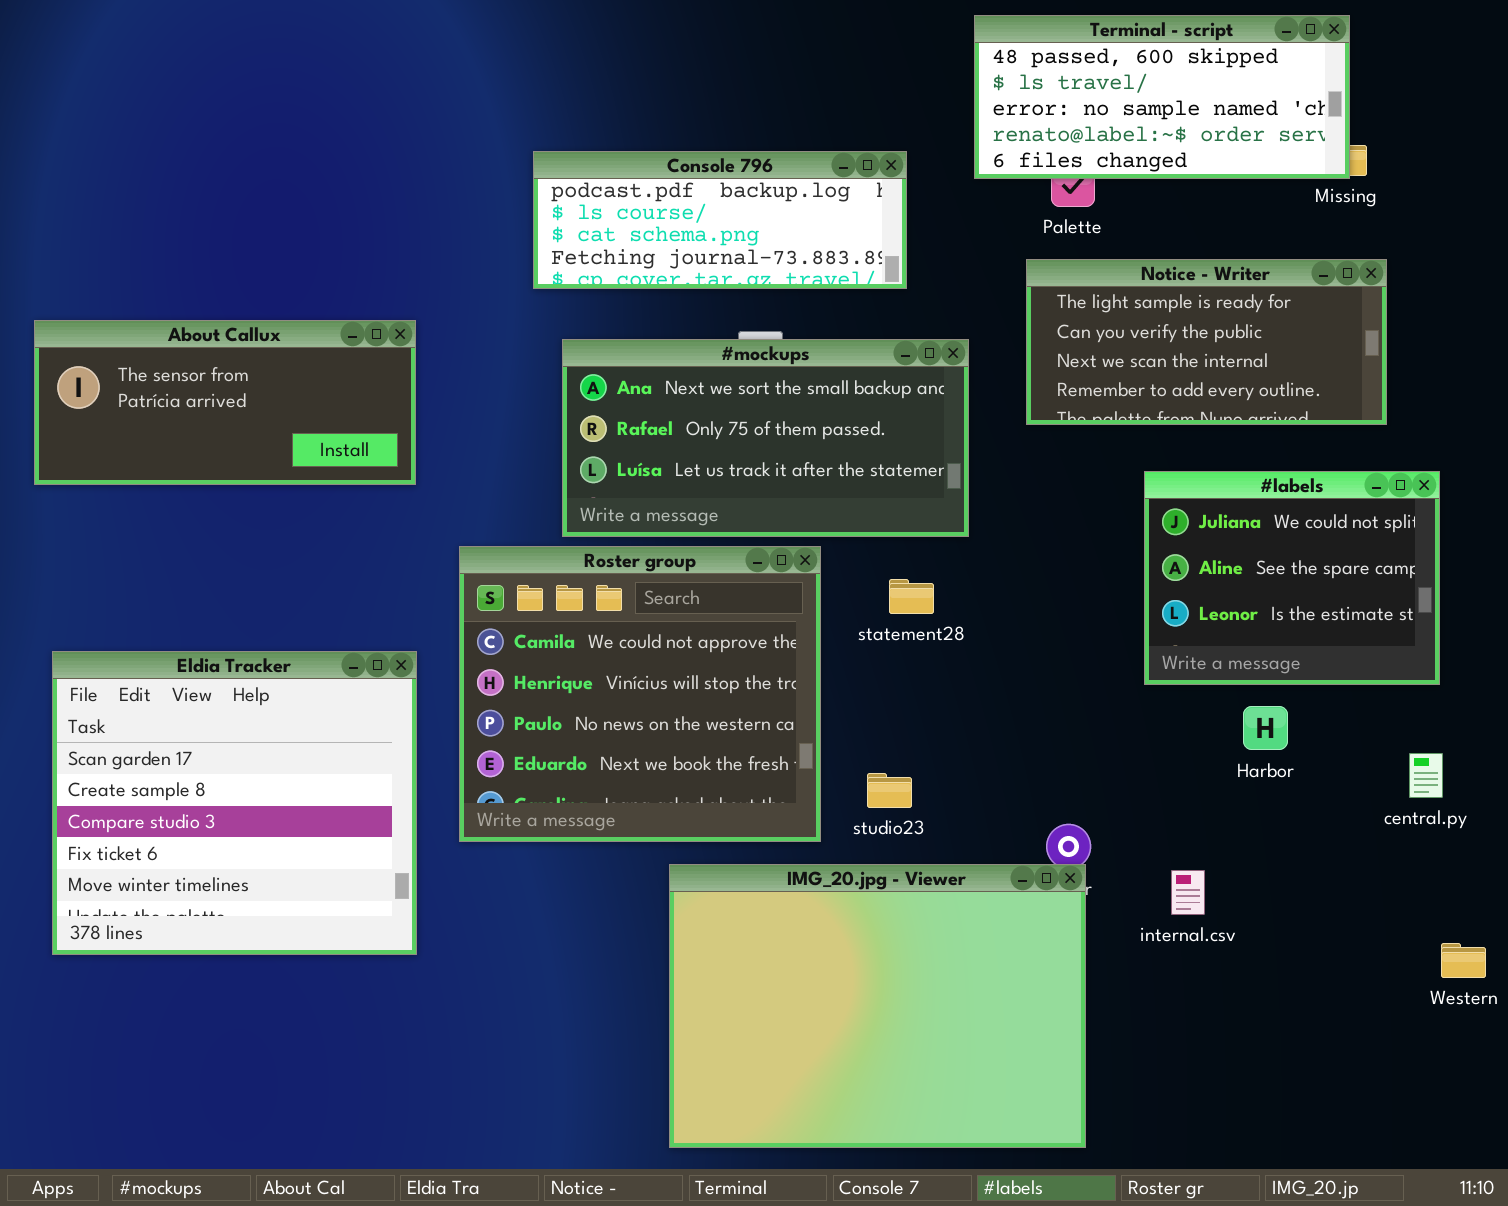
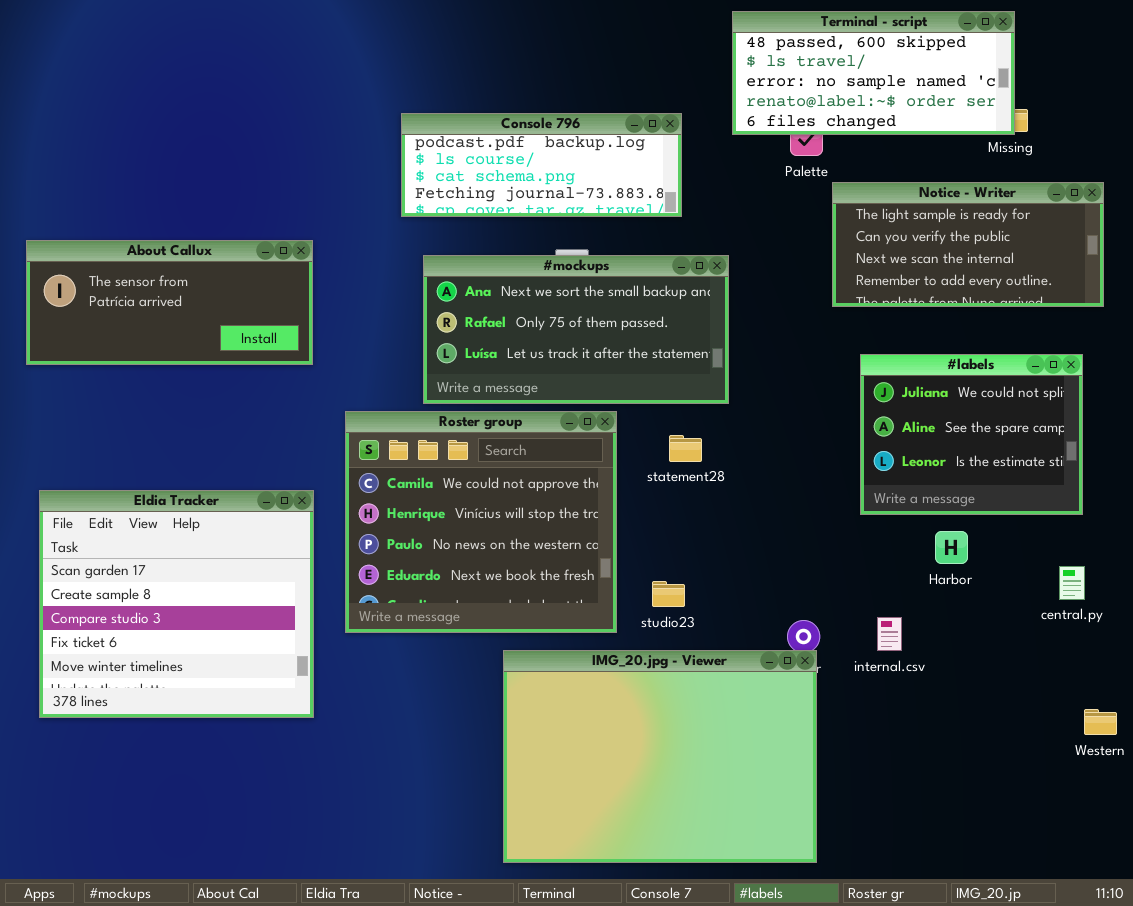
Notice - Writer: [1026,259,1387,425] -> [832,182,1104,307], moved
internal.csv: [1171,870,1205,915] -> [877,617,902,651], moved

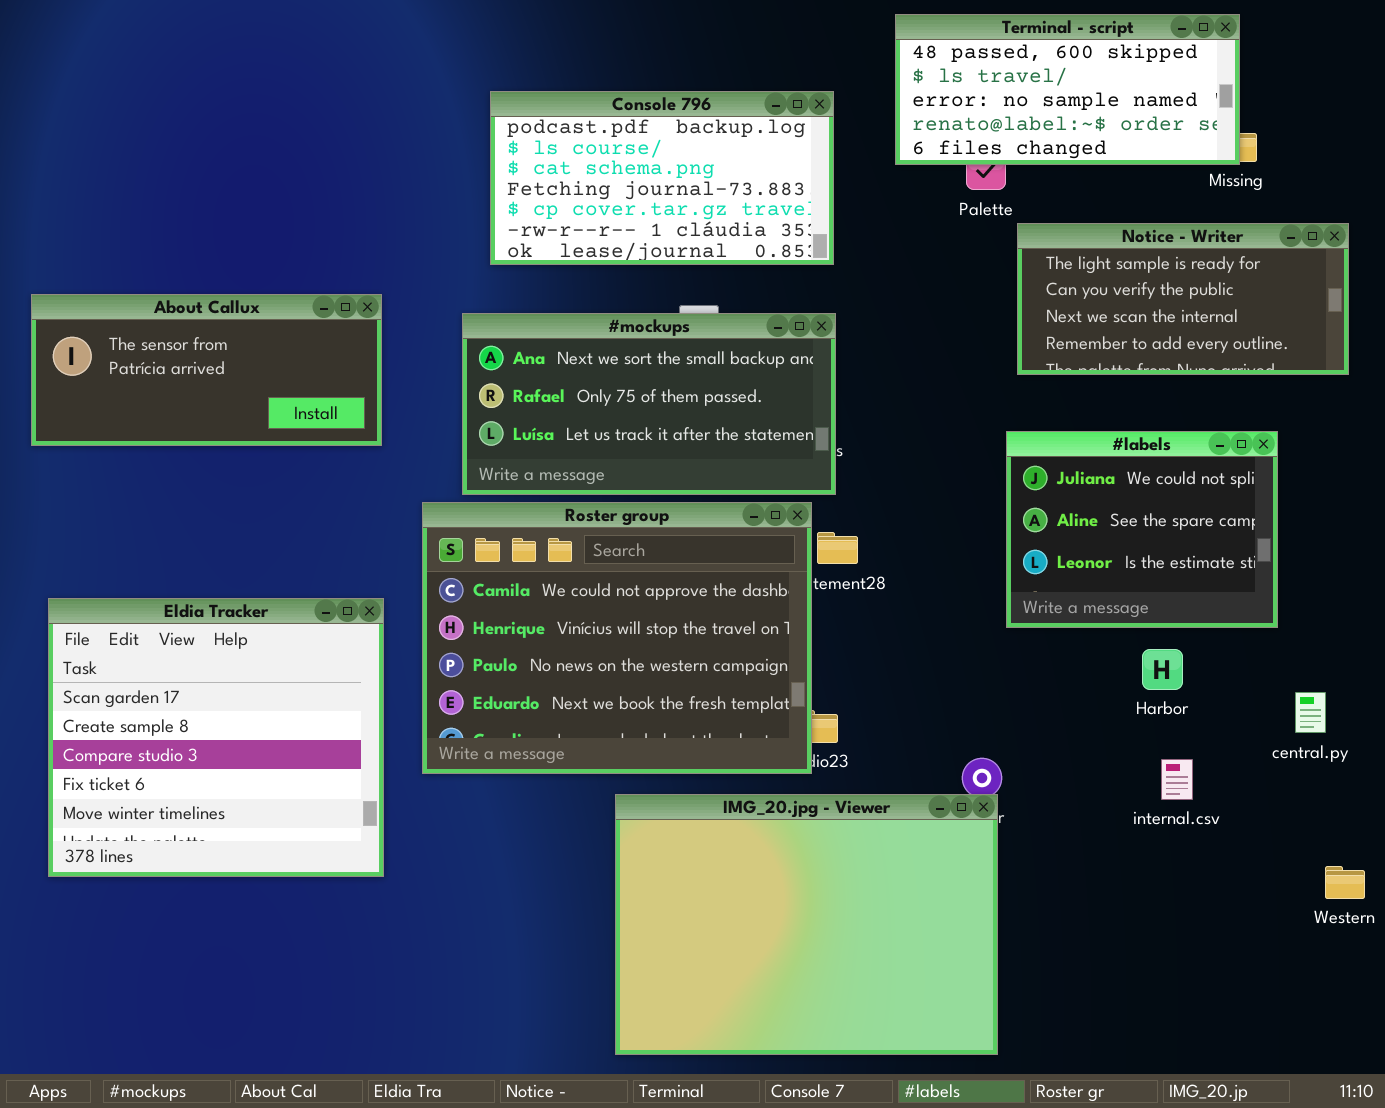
Console 796: [401,113,682,217] -> [490,91,834,265], resized
#mockups: [423,255,729,404] -> [462,313,836,495], moved
#labels: [860,354,1083,515] -> [1006,431,1278,628], moved
Roster group: [345,411,617,633] -> [422,502,812,774], resized
internal.csv: [877,617,902,651] -> [1161,759,1193,800], moved

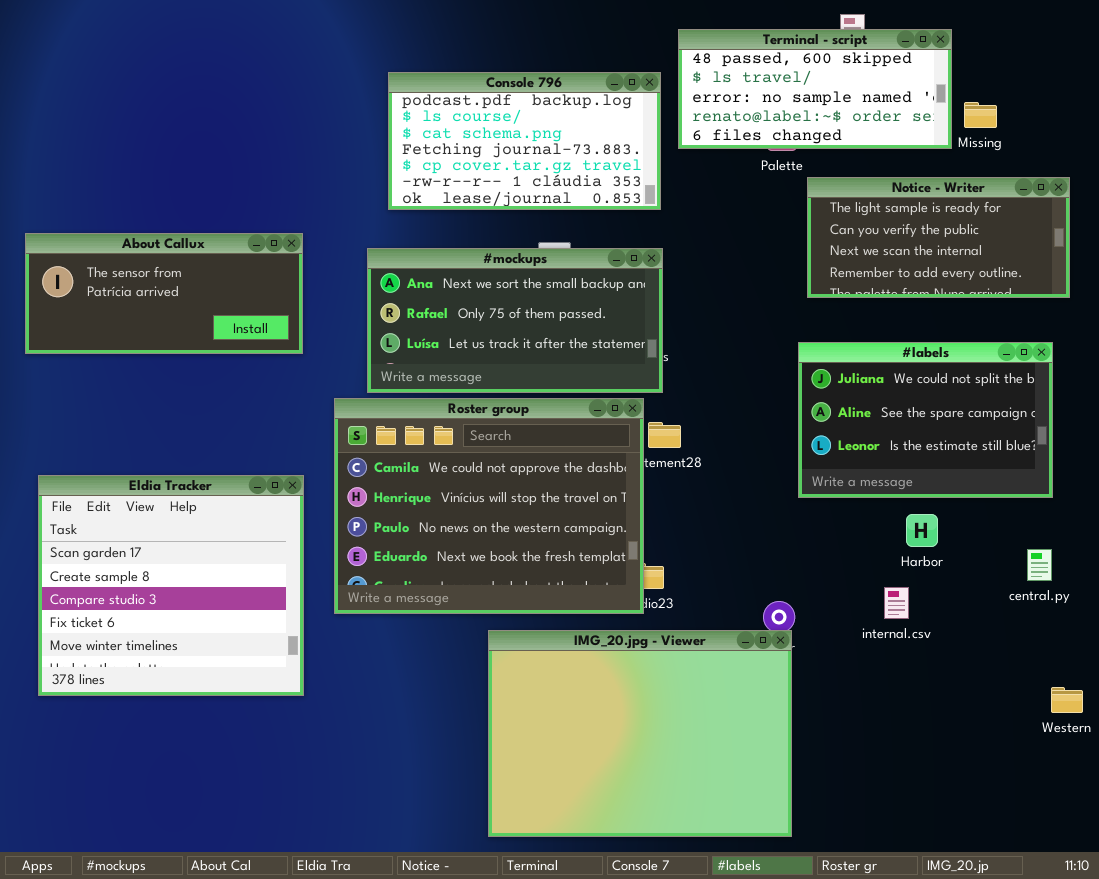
Terminal - script: [895,14,1240,165] -> [678,29,952,149], moved
#labels: [1006,431,1278,628] -> [798,342,1053,498], resized
internal.csv: [1161,759,1193,800] -> [884,587,909,619], moved

